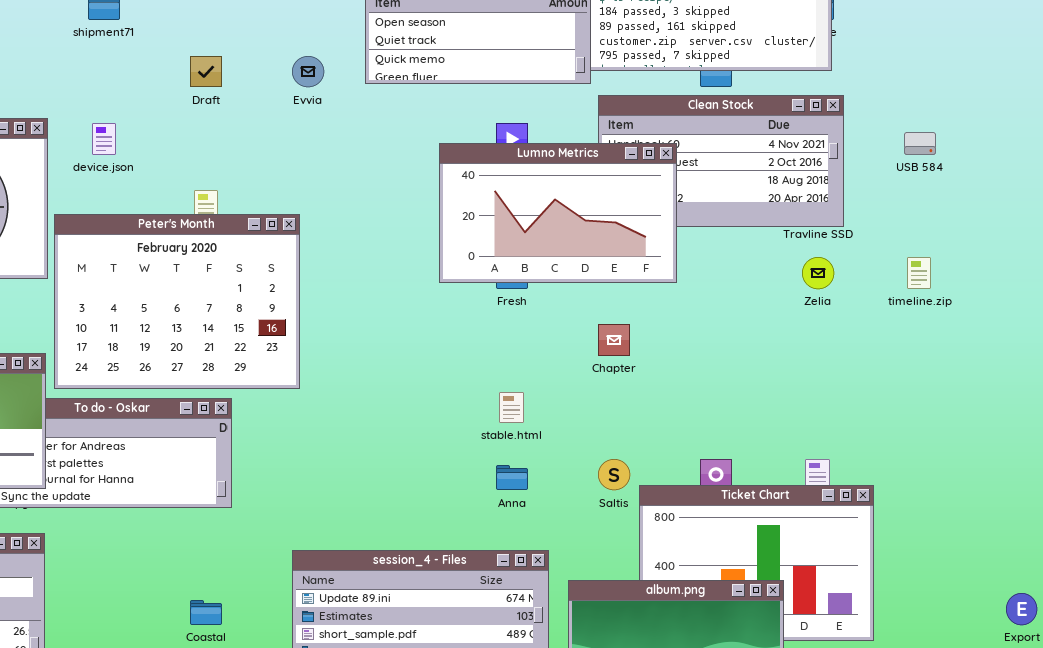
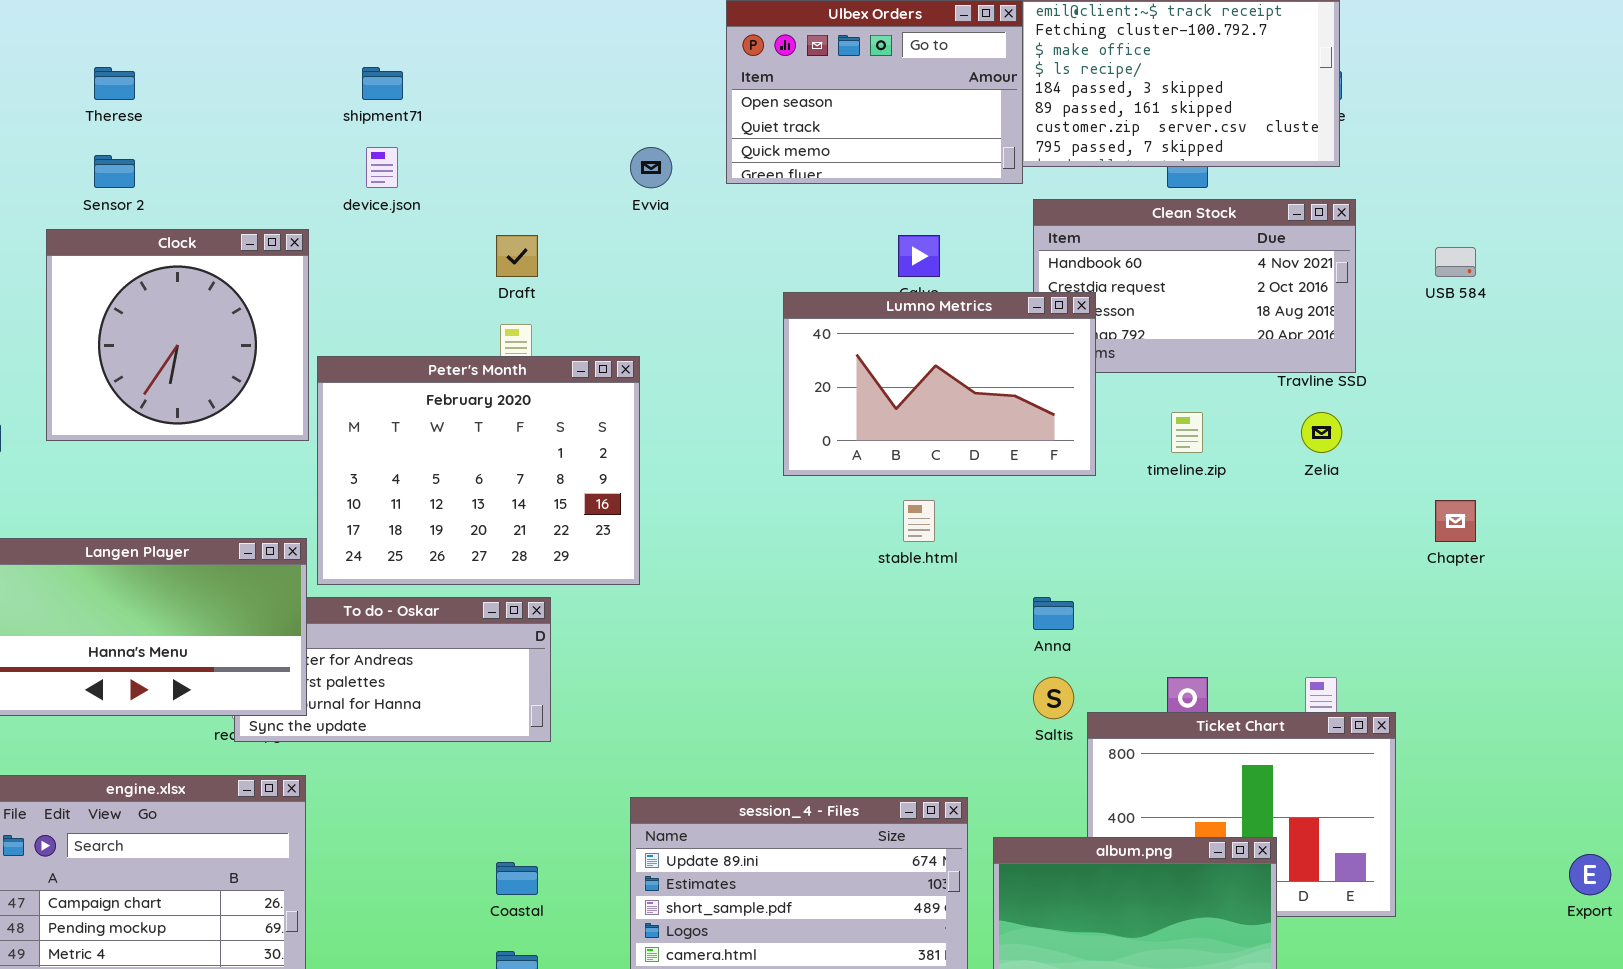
Draft: [190,56,222,87] -> [496,235,538,277], moved
device.json: [92,123,116,155] -> [366,147,398,188], moved
Lumno Metrics: [439,143,677,283] -> [783,292,1096,476], moved
timeline.zip: [907,257,931,289] -> [1171,412,1203,453], moved
Chapter: [598,324,630,356] -> [1435,500,1476,542], moved
stable.html: [499,392,524,423] -> [903,500,935,542], moved
Anna: [496,465,528,490] -> [1033,597,1074,630], moved

